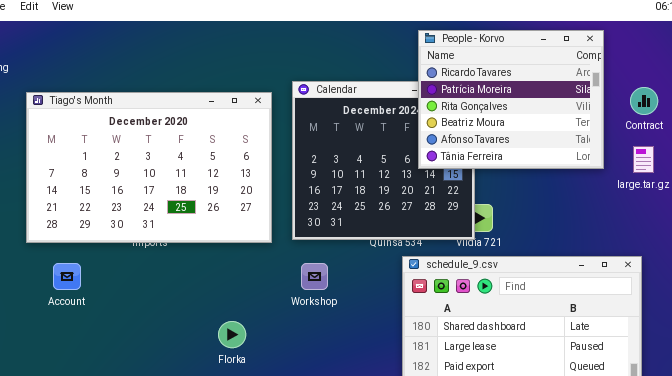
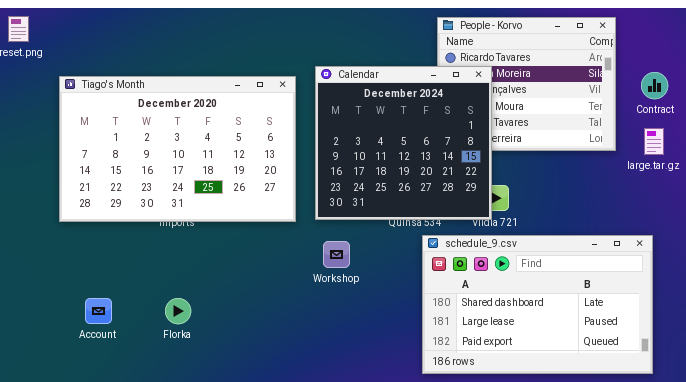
Calendar: [292,81,475,240] -> [315,66,492,220], raised
Account: [53,263,81,290] -> [85,298,112,324], moved
Florka: [218,321,246,348] -> [165,298,191,324], moved

